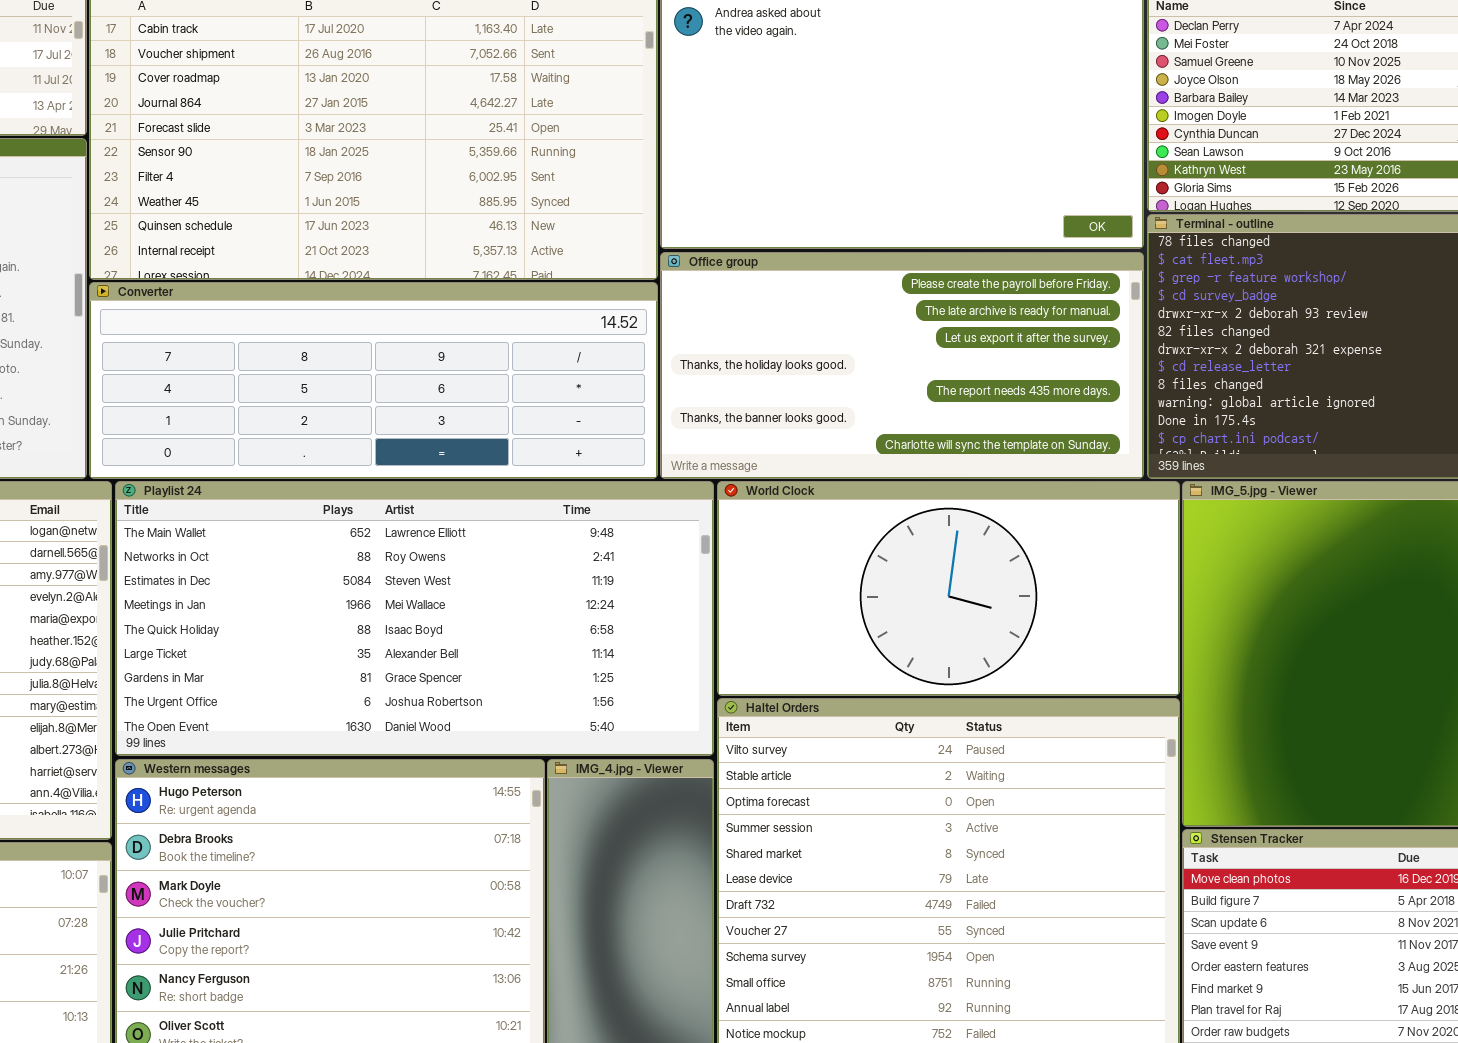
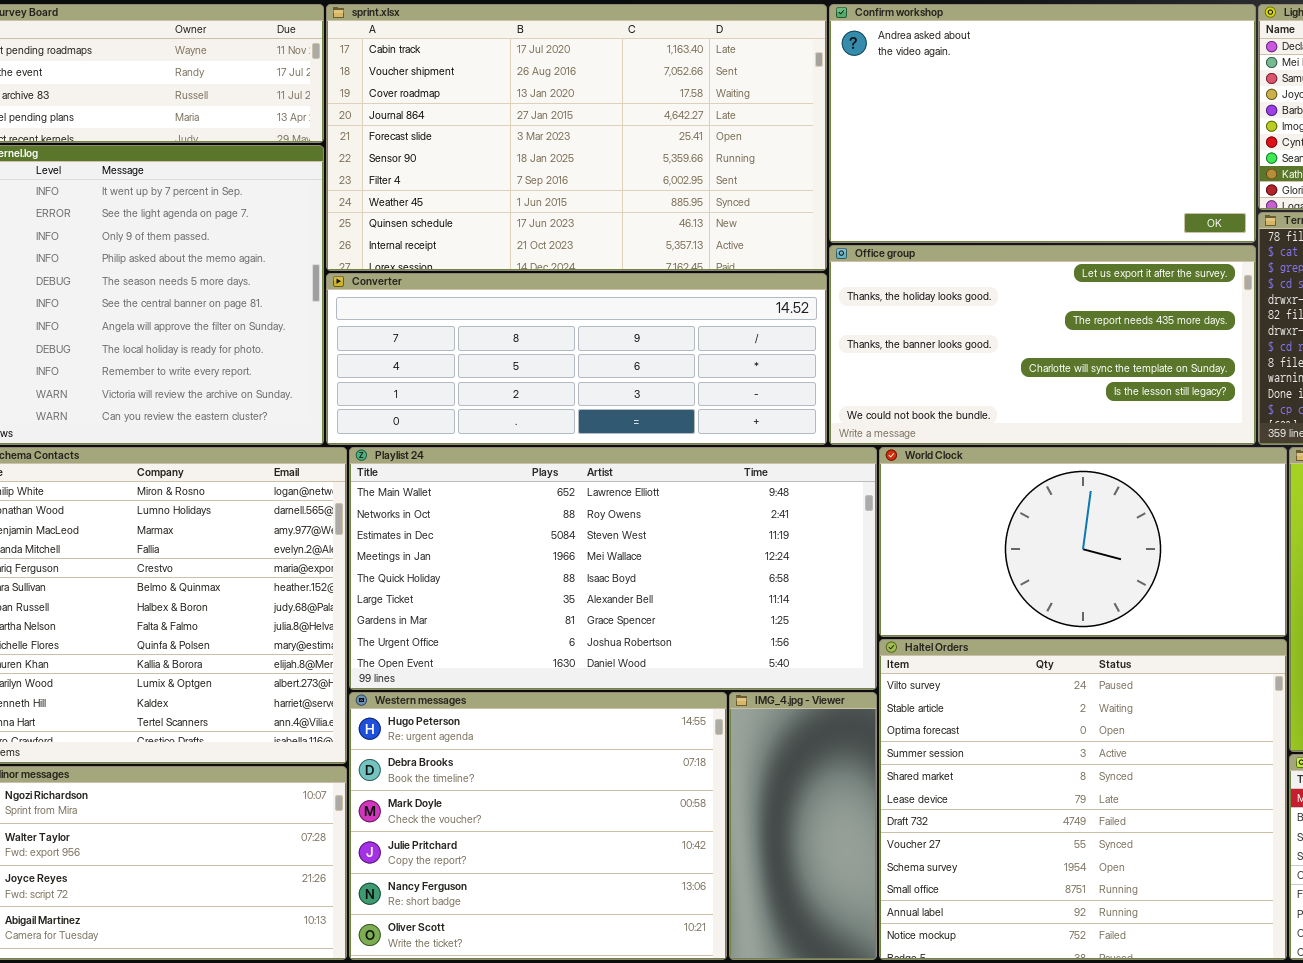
Office group: [660,252,1144,479] -> [829,245,1256,445], scrolled down 2 rows

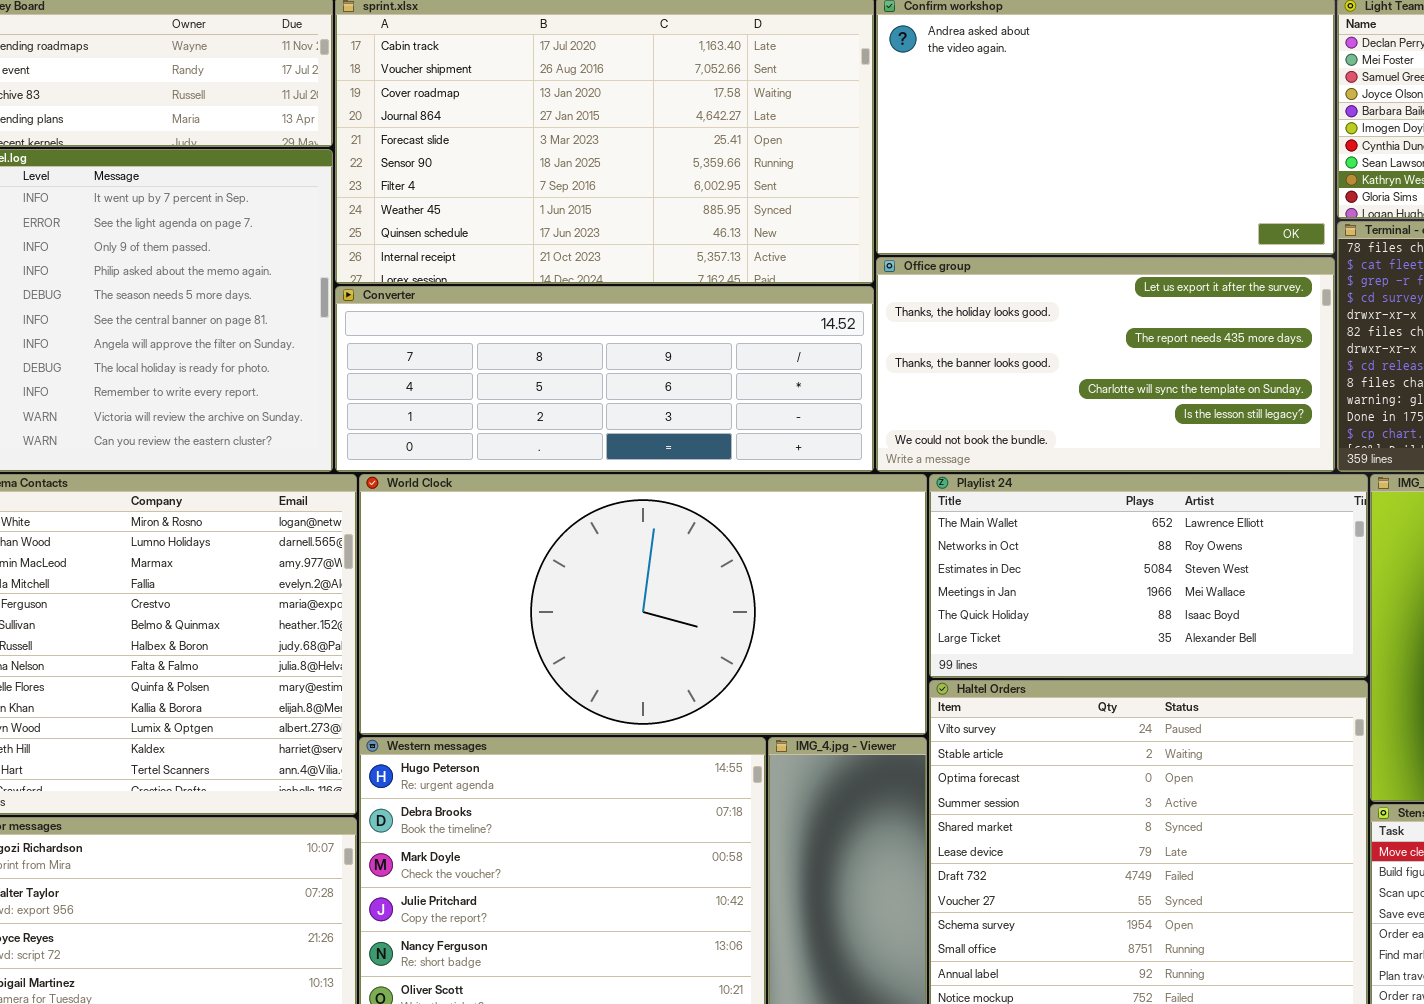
Playlist 24: [349,447,877,690] -> [929,474,1368,678], moved, resized
World Clock: [879,447,1287,637] -> [359,474,927,735], moved, resized

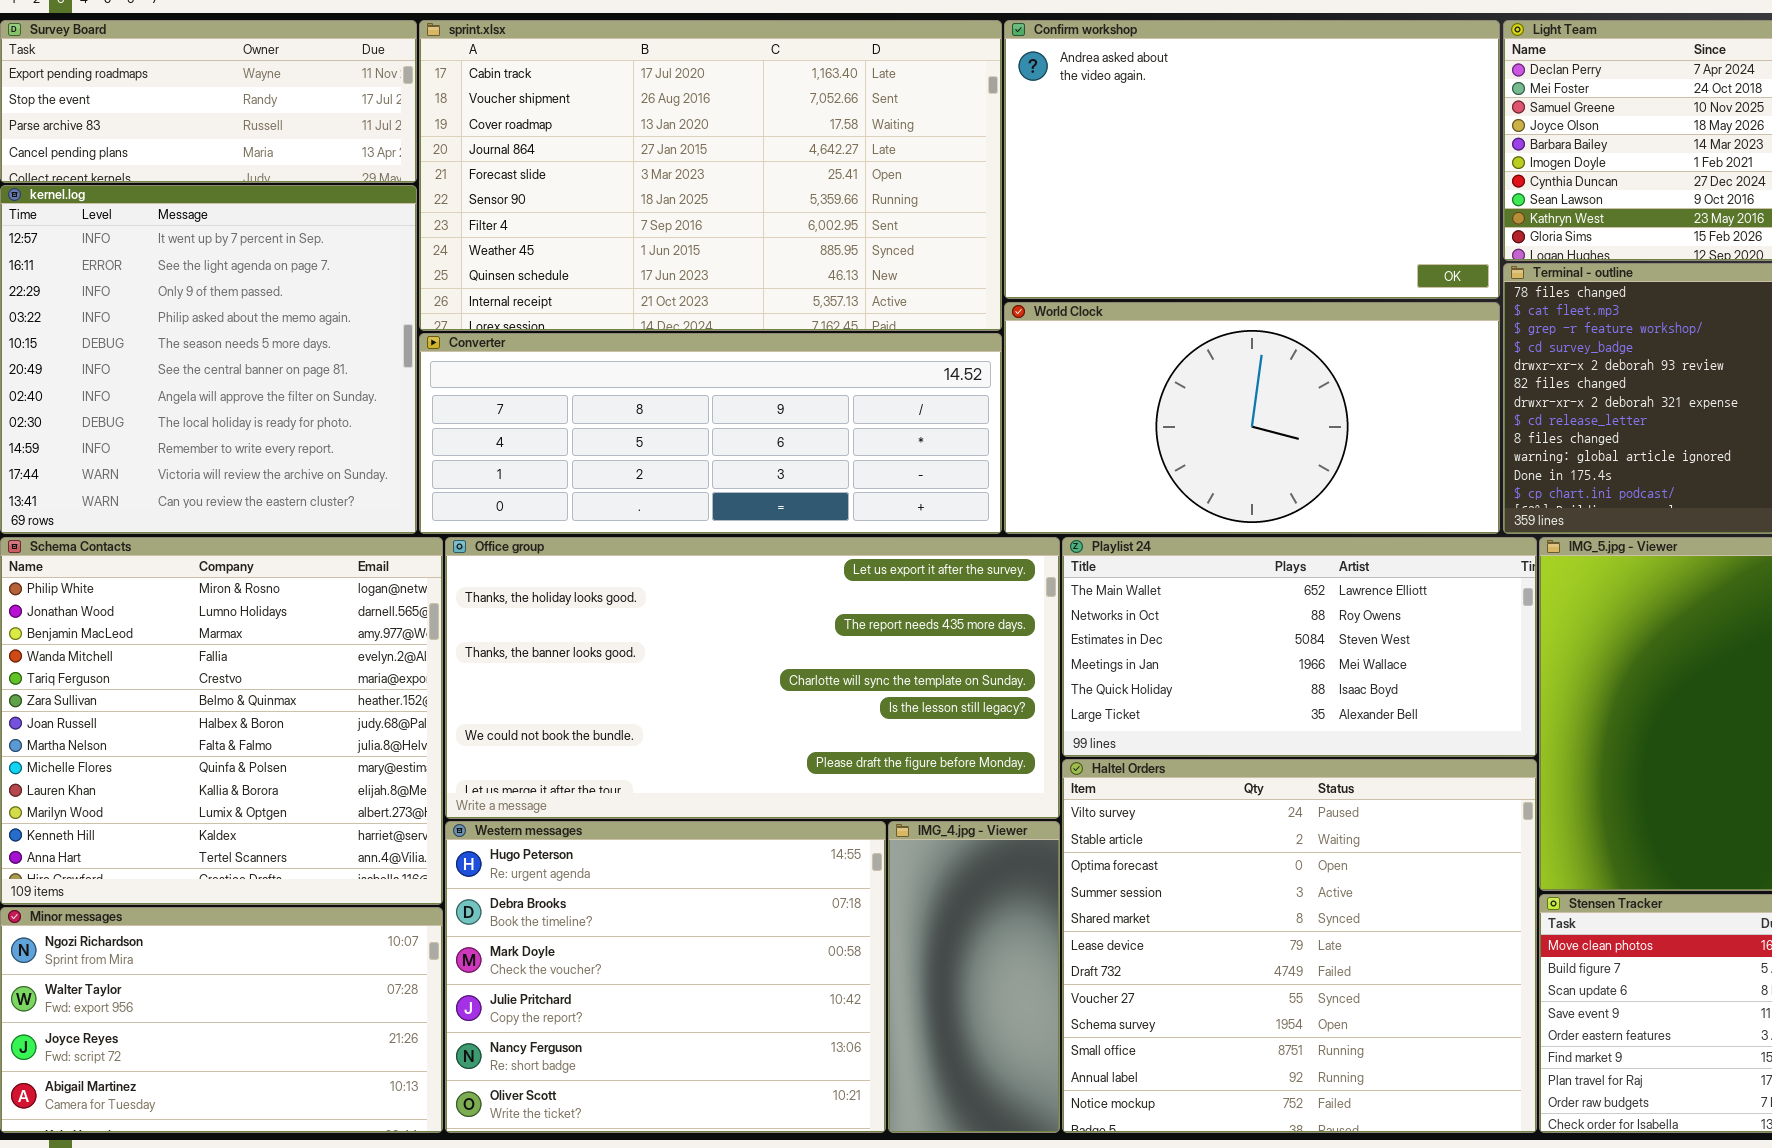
Office group: [876,257,1335,472] -> [445,537,1060,819], moved, resized
World Clock: [359,474,927,735] -> [1004,302,1500,534], moved, resized

